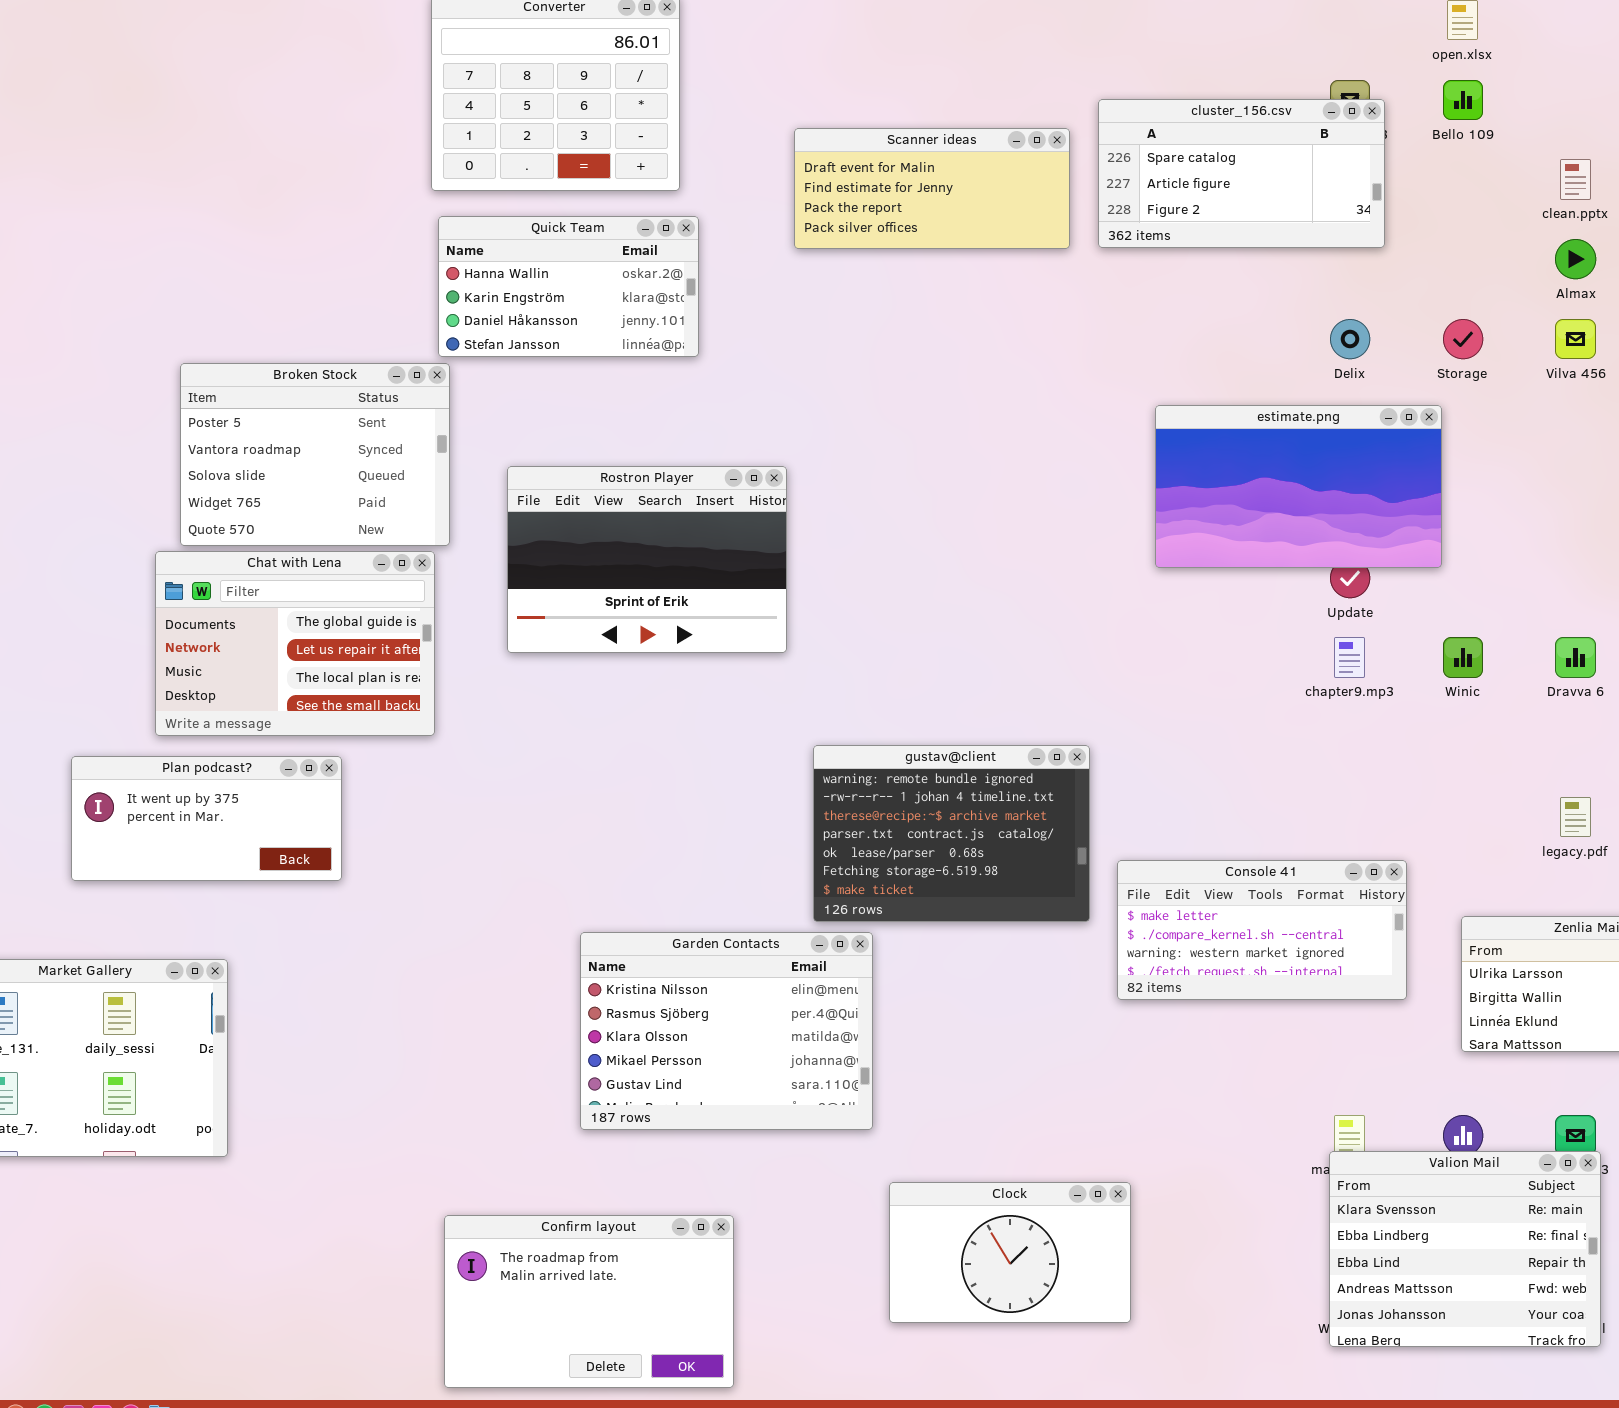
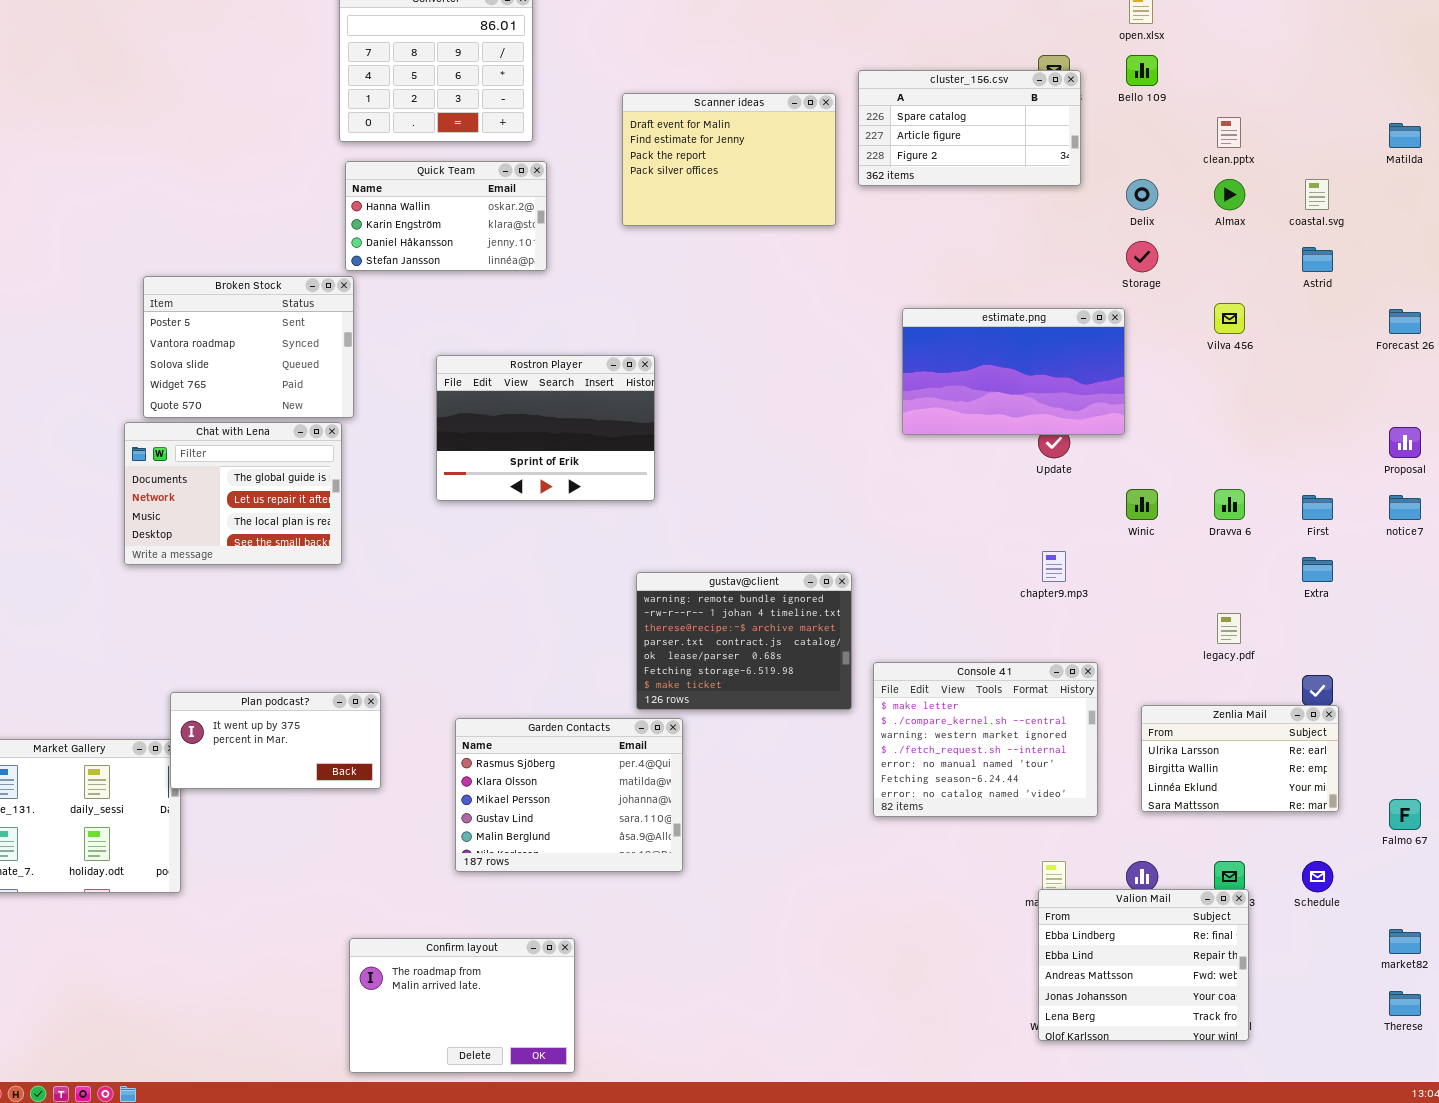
Scanner ideas: [794,128,1070,249] -> [622,93,836,226], resized
Delix: [1330,319,1370,359] -> [1126,179,1158,210], moved
Vilva 456: [1555,319,1596,359] -> [1214,303,1245,334], moved
Rostron Player: [507,466,787,653] -> [436,355,655,501], moved
chapter9.mp3: [1334,637,1365,678] -> [1042,551,1066,582], moved
Plan podcast?: [71,756,342,881] -> [170,692,381,789], moved
Console 41: [1117,860,1407,1000] -> [873,662,1098,817], resized
Garden Contacts: [580,932,873,1130] -> [455,718,683,872], scrolled down 1 row
Valion Mail: [1329,1151,1601,1347] -> [1038,889,1249,1041], scrolled down 1 row
Clock: [889,1182,1131,1323] -> none, closed

